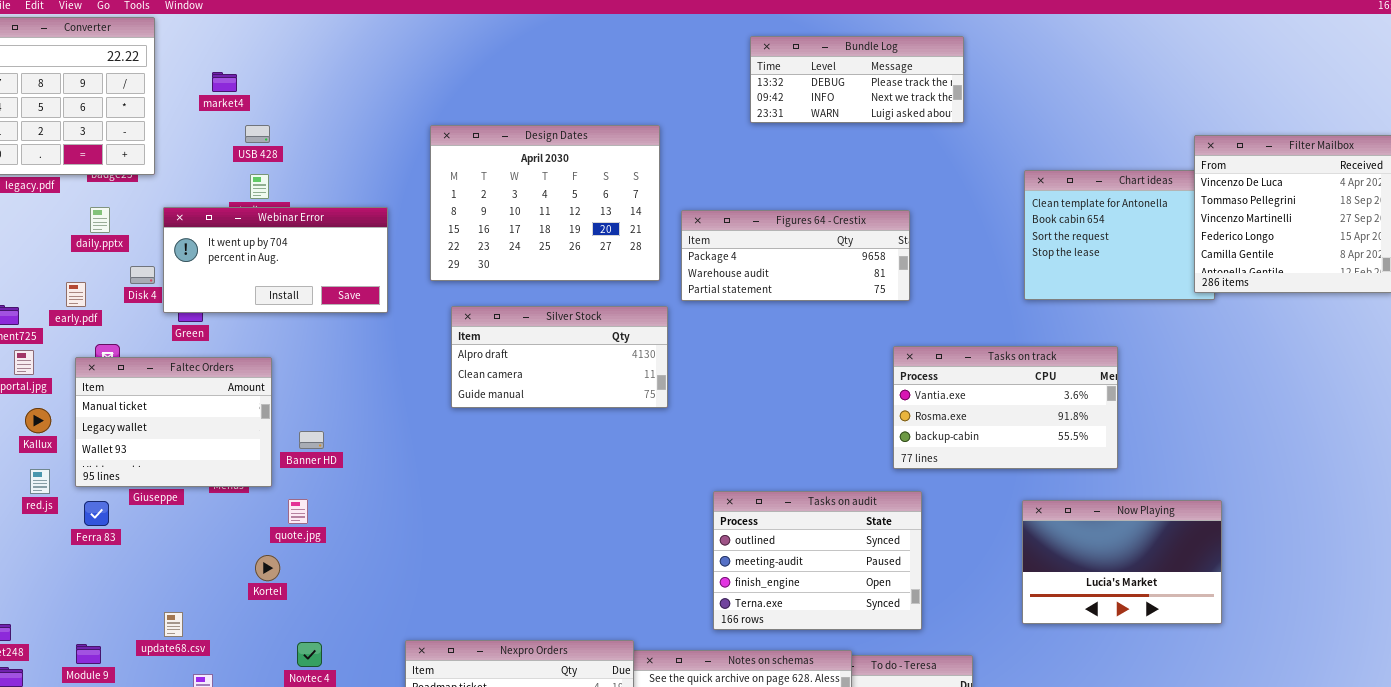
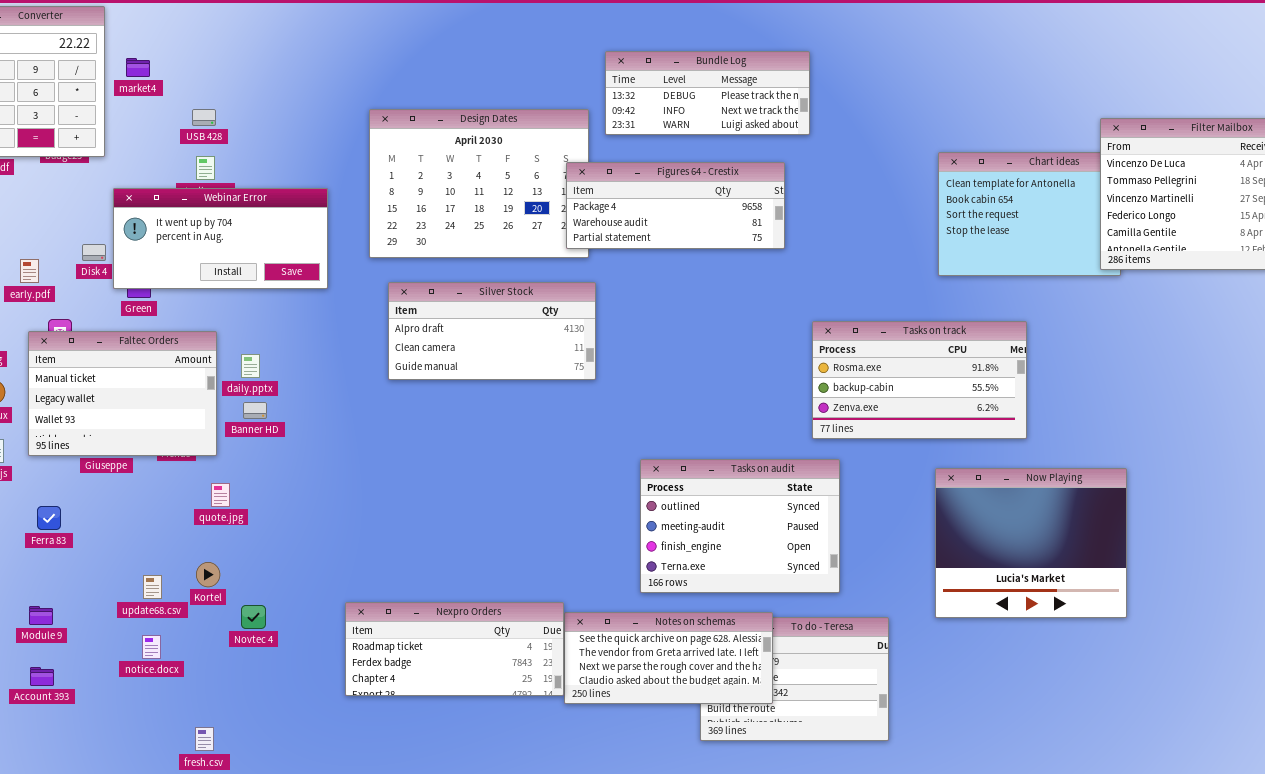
Bundle Log: [750,36,964,123] -> [605,51,810,135], moved
market4: [212,72,237,92] -> [126,58,150,77], moved
daily.pptx: [90,207,110,233] -> [241,354,260,378], moved
Figures 64 - Crestix: [681,210,910,301] -> [566,162,785,249], moved
Tasks on track: [893,346,1118,469] -> [812,321,1027,439], scrolled down 1 row
quote.jpg: [288,499,308,524] -> [211,483,230,507], moved
Now Playing: [1022,500,1222,624] -> [935,468,1127,618], resized
Ferra 83: [84,501,109,526] -> [37,506,61,530], moved
Kortel: [255,555,280,581] -> [196,562,220,587], moved
update68.csv: [164,612,183,637] -> [143,575,162,599], moved

